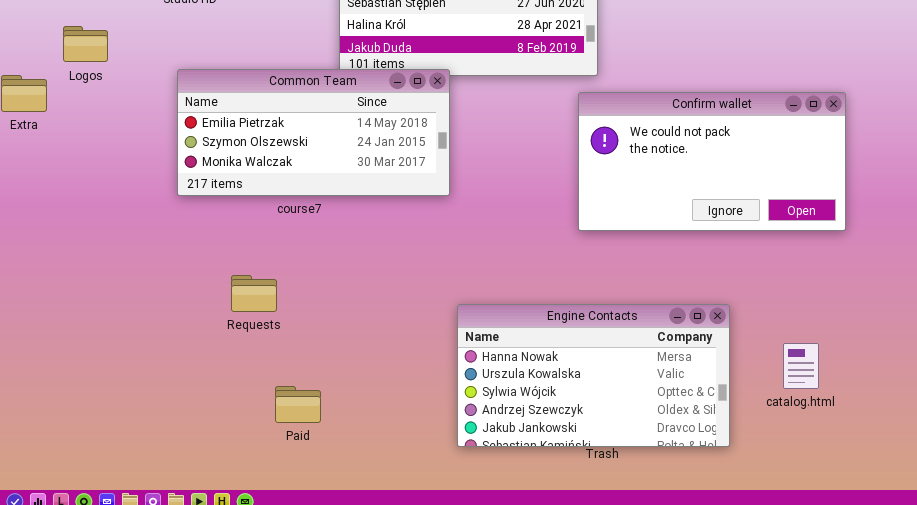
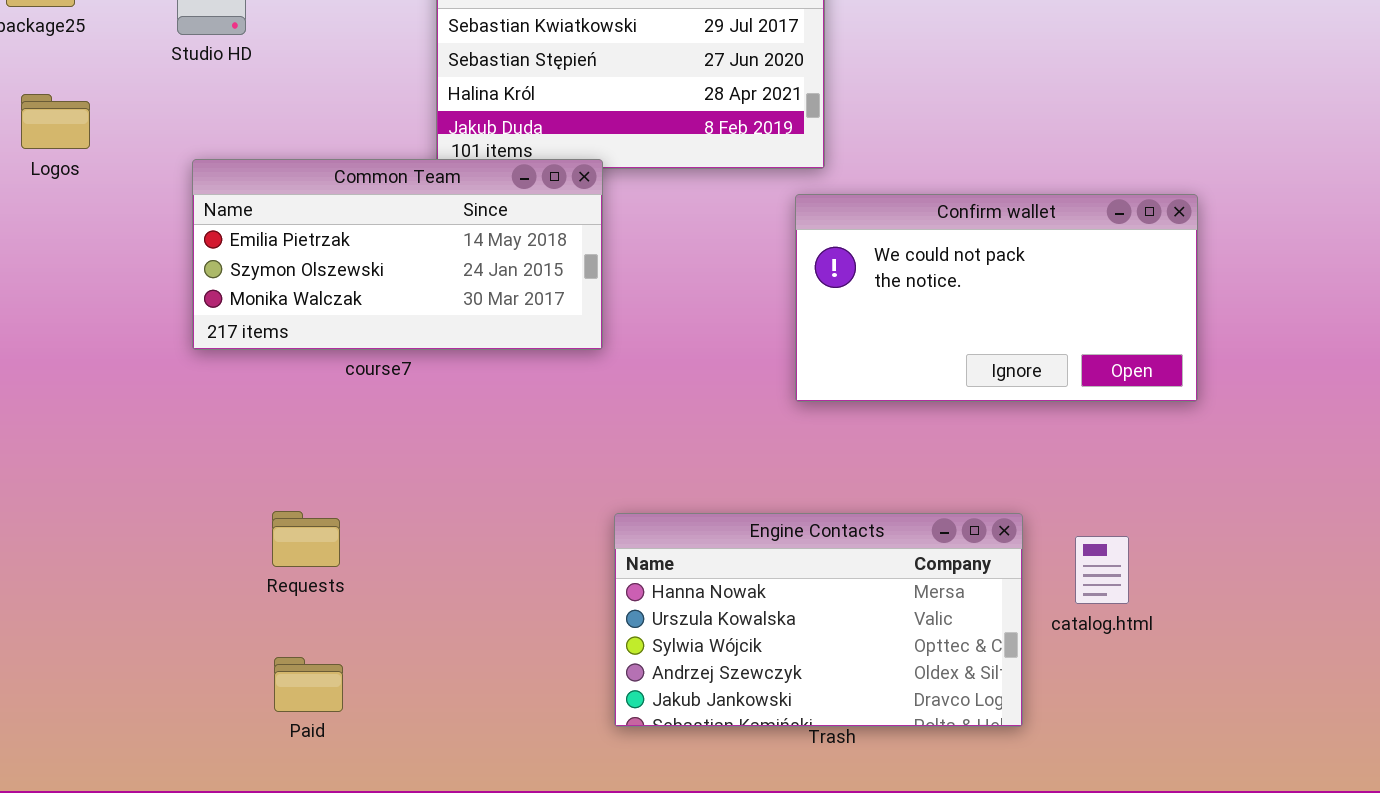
Requests: [231,275,277,312] -> [272,511,340,567], moved
catalog.html: [783,343,819,389] -> [1075,536,1129,604], moved
Paid: [275,386,321,423] -> [274,657,343,712], moved

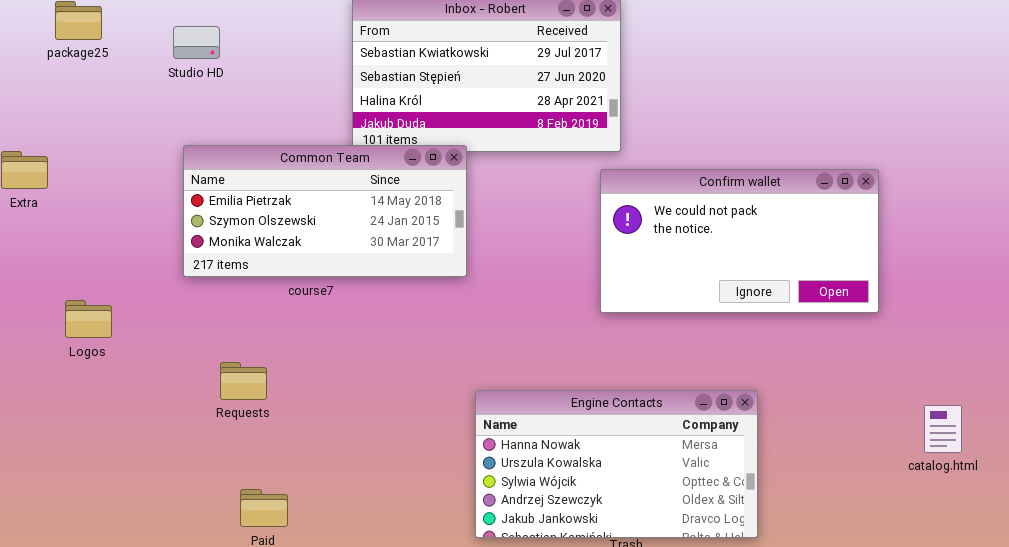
Logos: [21,94,90,149] -> [65,300,112,338], moved
Requests: [272,511,340,567] -> [220,362,267,400], moved
catalog.html: [1075,536,1129,604] -> [924,405,962,453], moved

